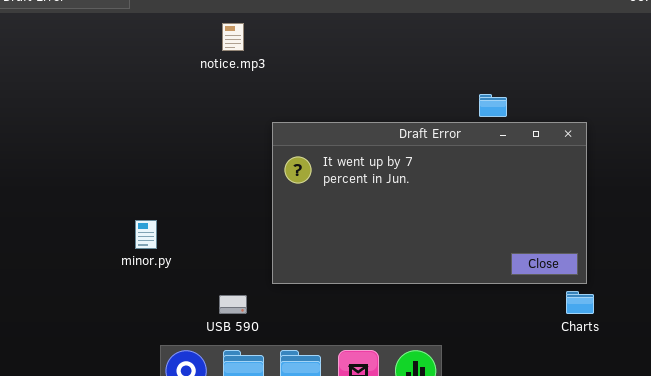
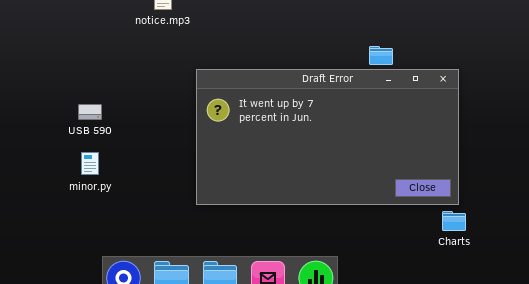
USB 590: [219,295,247,314] -> [78,104,102,120], moved

